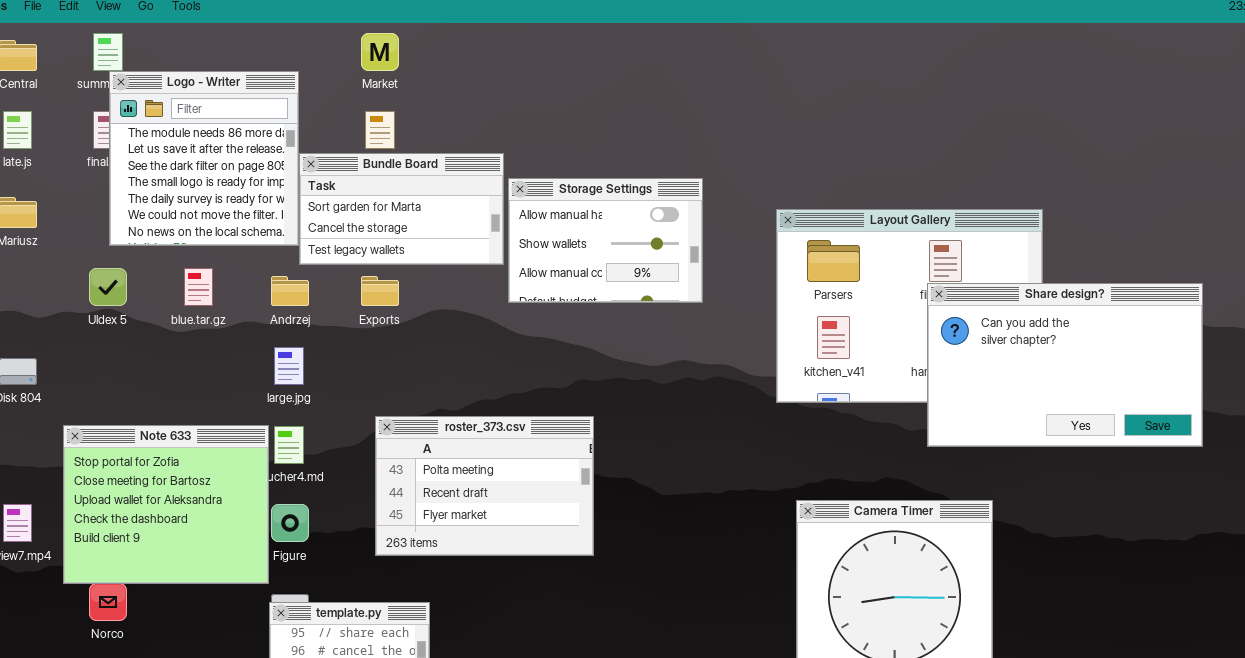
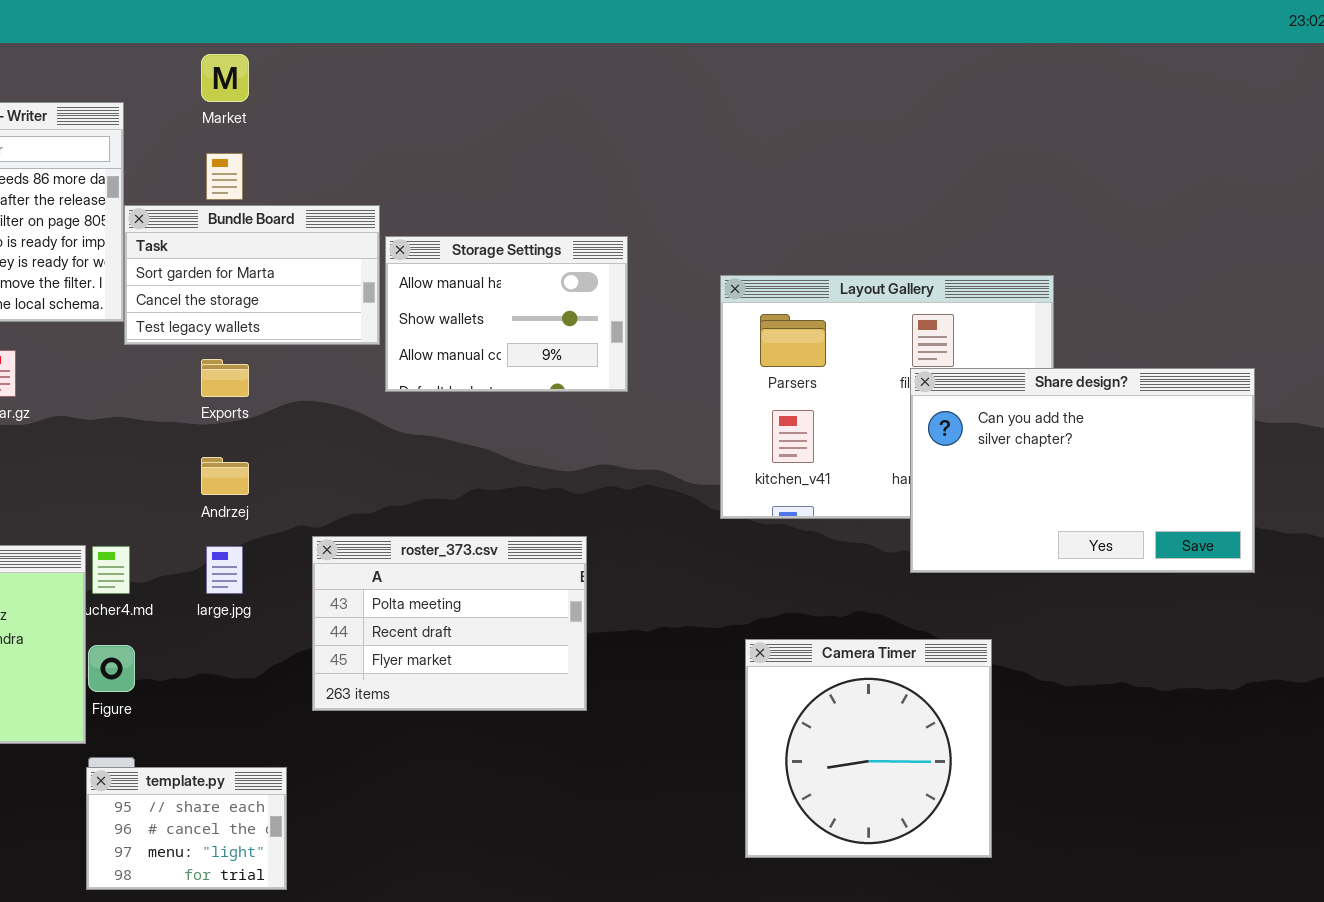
Andrzej: [271,276,309,306] -> [201,457,249,495], moved
large.jpg: [274,347,304,385] -> [206,546,243,594], moved
roster_373.csv: [375,416,594,556] -> [312,536,587,711], moved

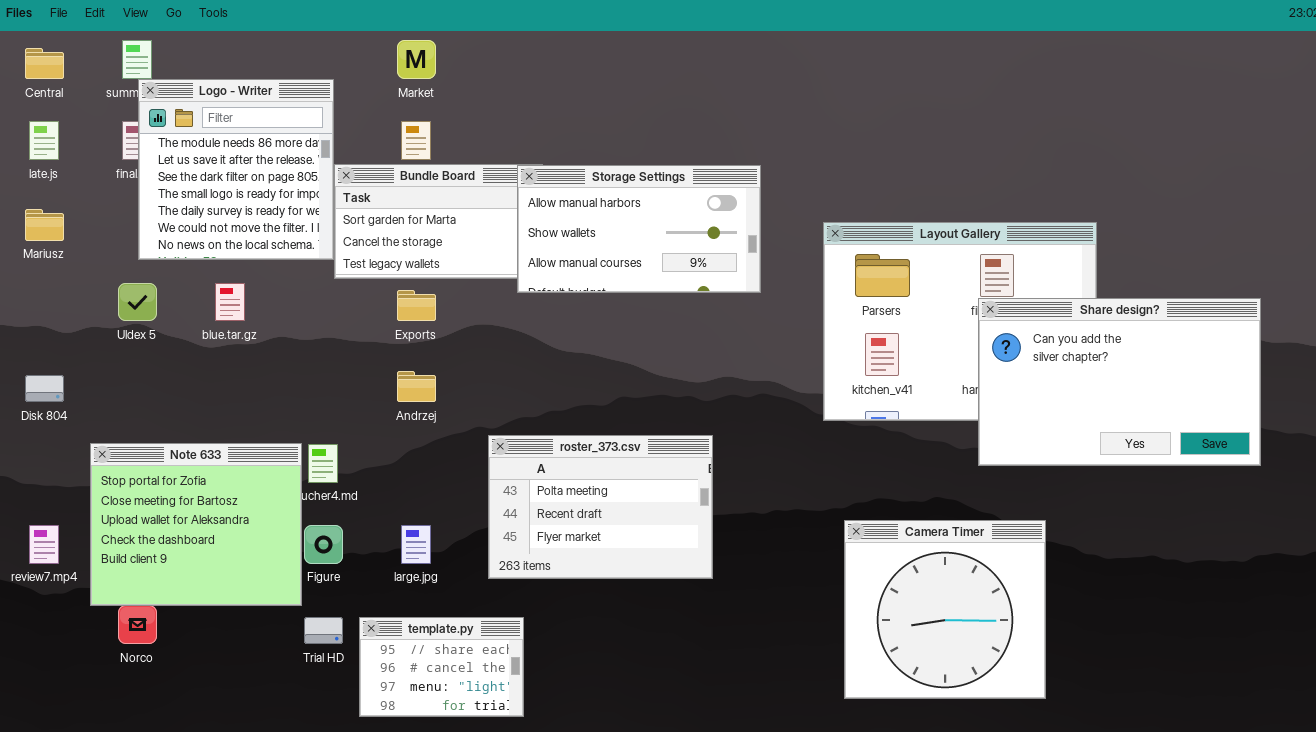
Storage Settings: [385,236,628,392] -> [517,165,761,293], moved, resized
large.jpg: [206,546,243,594] -> [401,525,431,564], moved
template.py: [86,767,287,890] -> [359,617,524,717], moved

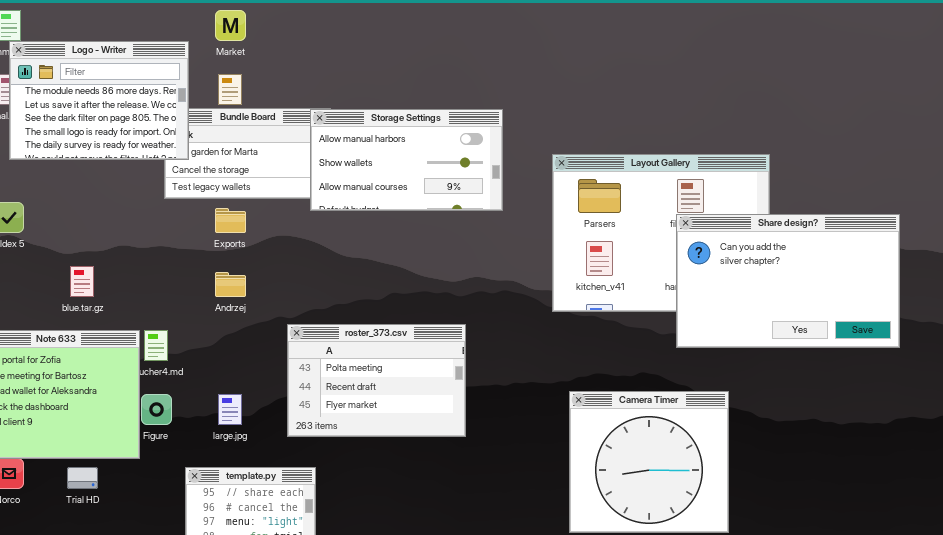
Logo - Writer: [138,79,334,260] -> [9,41,189,160], resized
blue.tar.gz: [215,283,245,321] -> [70,266,94,297], moved
Trial HD: [304,617,343,644] -> [67,467,98,489], moved

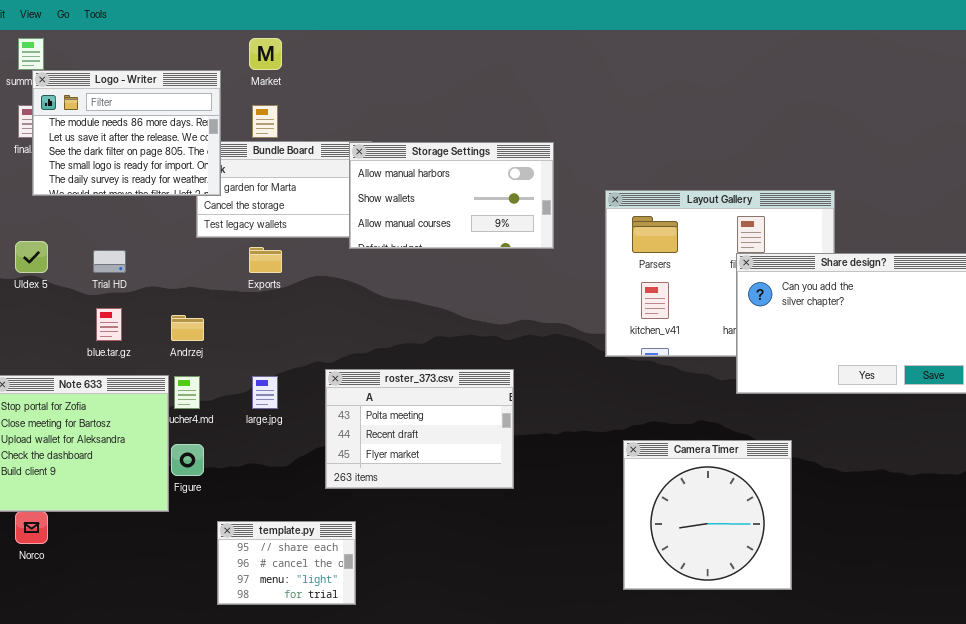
Andrzej: [215,272,246,297] -> [171,315,204,341], moved
large.jpg: [218,394,242,425] -> [252,376,278,409], moved
Trial HD: [67,467,98,489] -> [93,250,126,273], moved

